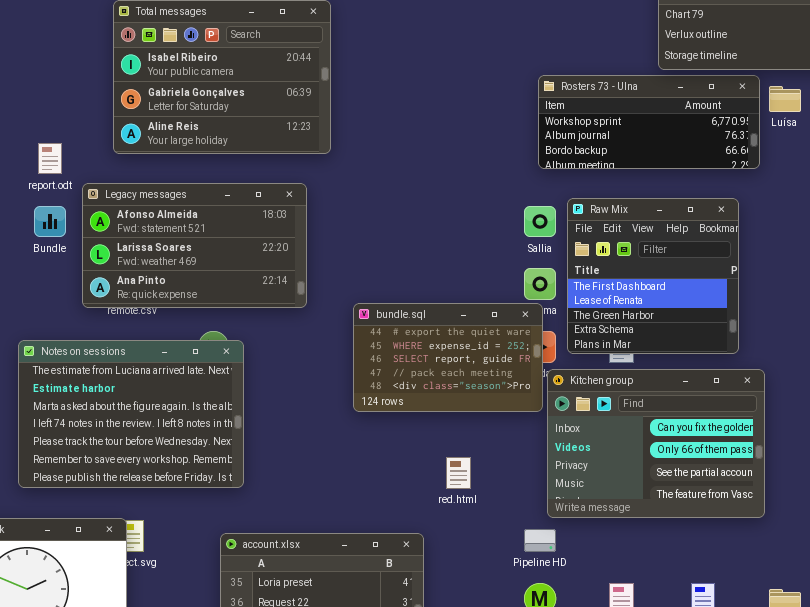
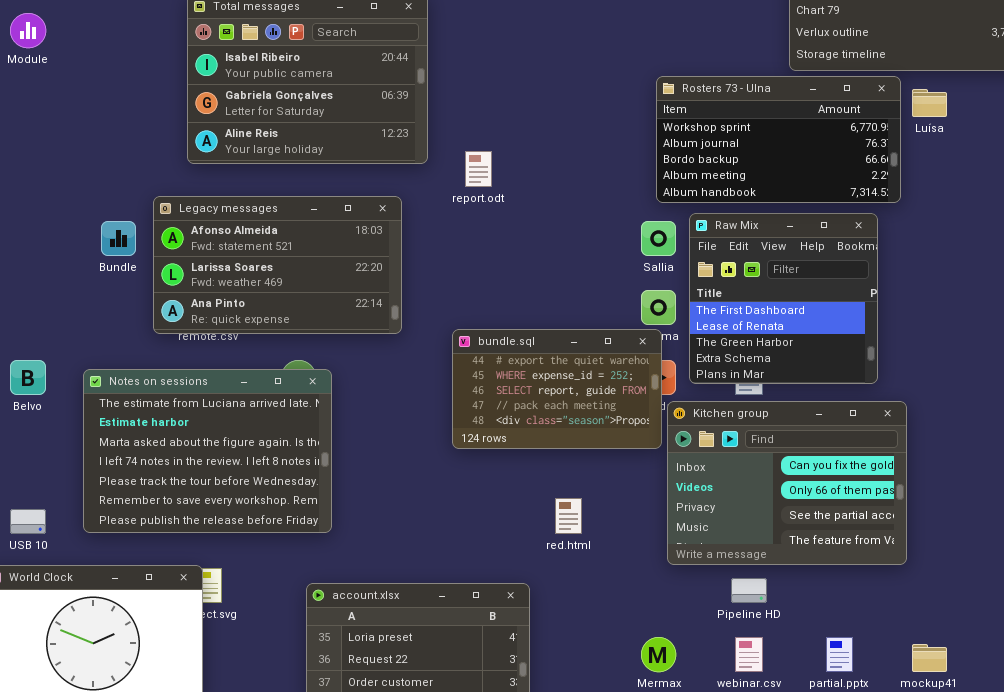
Rosters 73 - Ulna: [538,75,760,169] -> [656,76,901,203], resized
report.odt: [38,143,62,174] -> [465,151,492,187], moved
Pipeline HD: [524,529,556,552] -> [731,578,767,603], moved

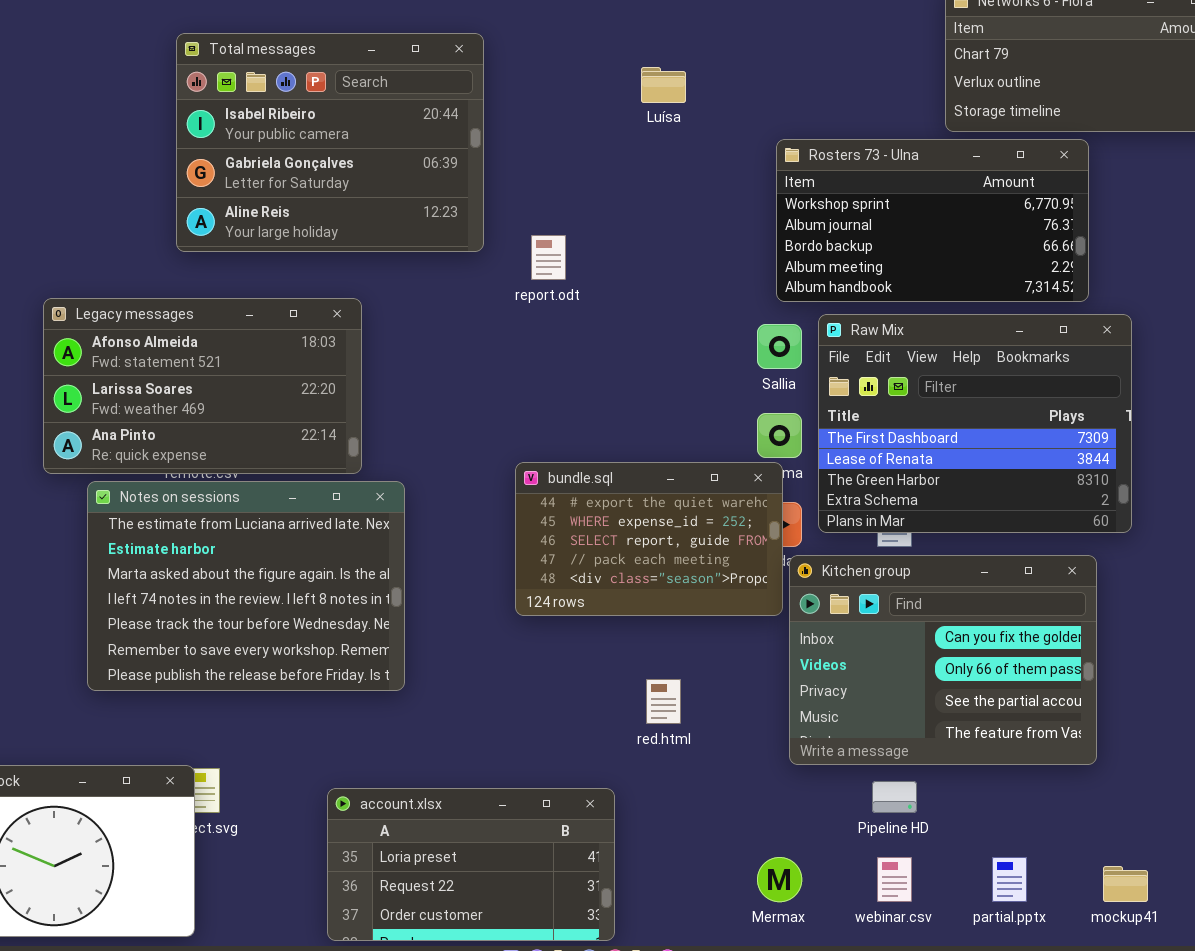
Luísa: [912,89,947,117] -> [641,67,686,103], moved
Legacy messages: [153,196,402,334] -> [43,298,362,474], moved
Raw Mix: [689,213,878,384] -> [818,314,1132,533], resized
Notes on sessions: [83,369,332,533] -> [87,481,405,691], moved

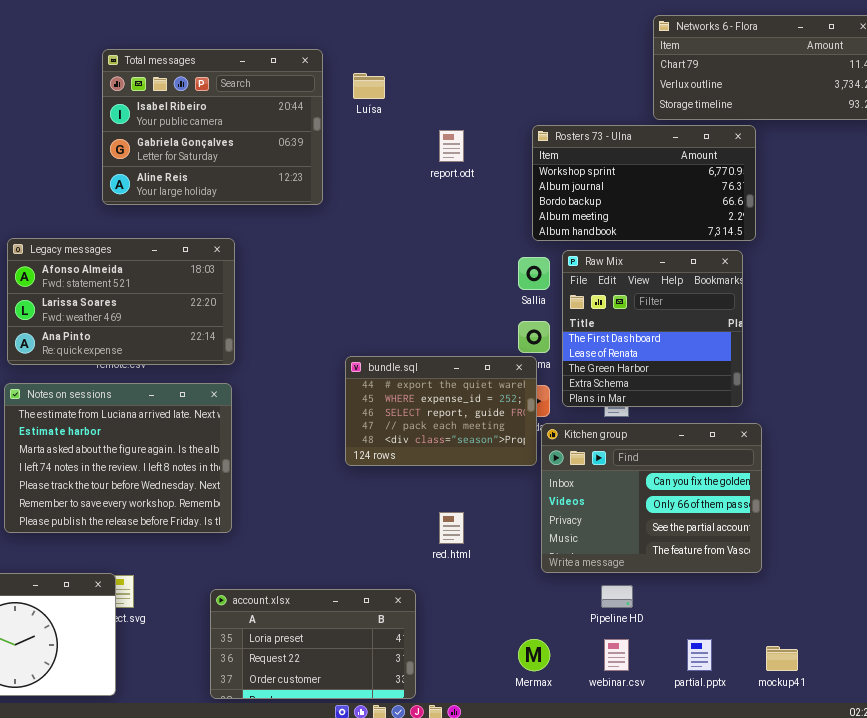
Luísa: [641,67,686,103] -> [353,73,385,99], moved
report.odt: [531,235,566,280] -> [439,130,464,162], moved
Raw Mix: [818,314,1132,533] -> [562,250,743,407], resized
Notes on sessions: [87,481,405,691] -> [4,383,232,533], moved

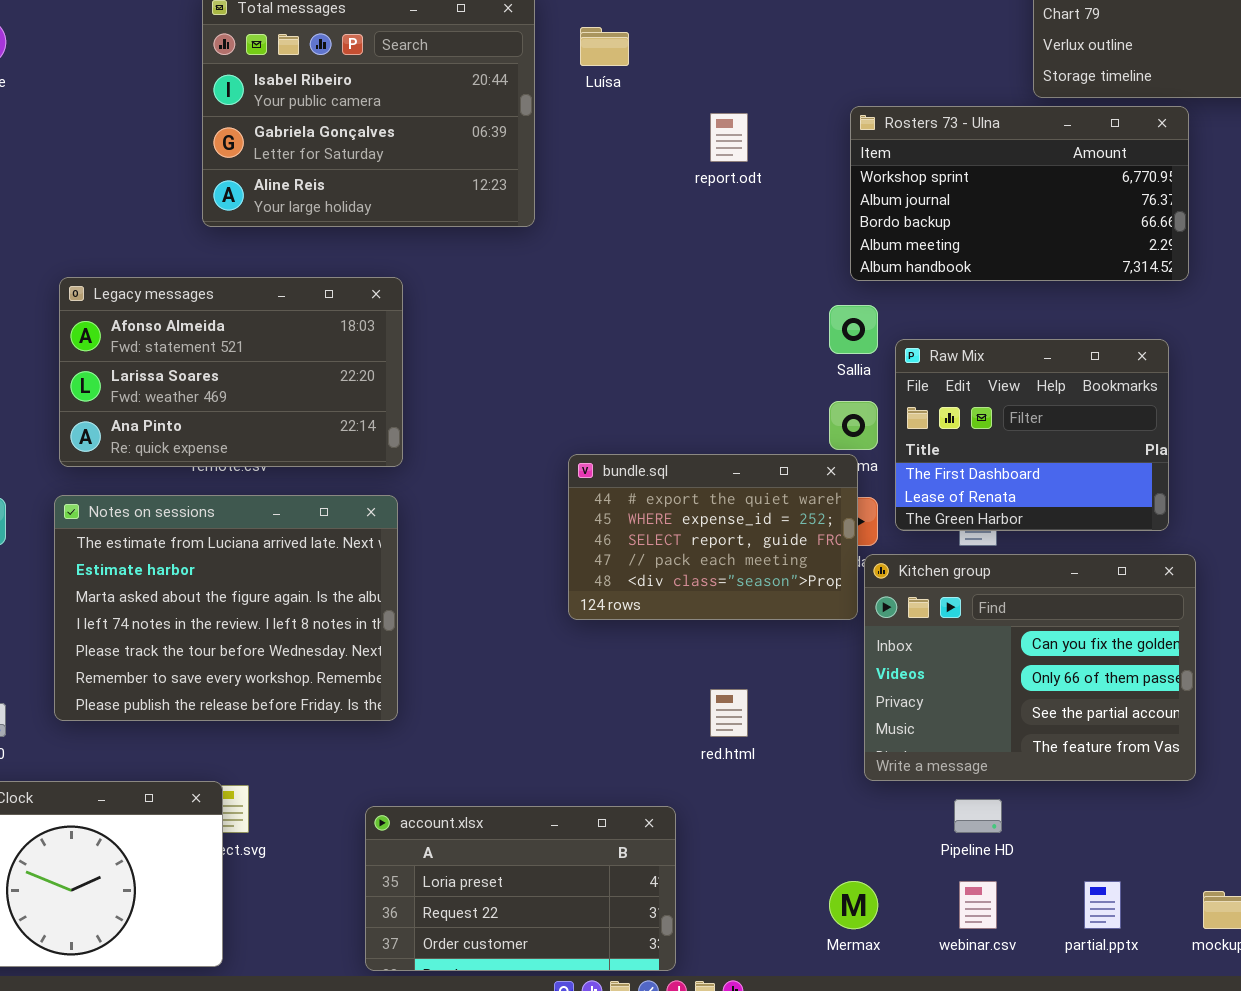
Raw Mix: [562,250,743,407] -> [895,339,1169,531], resized

